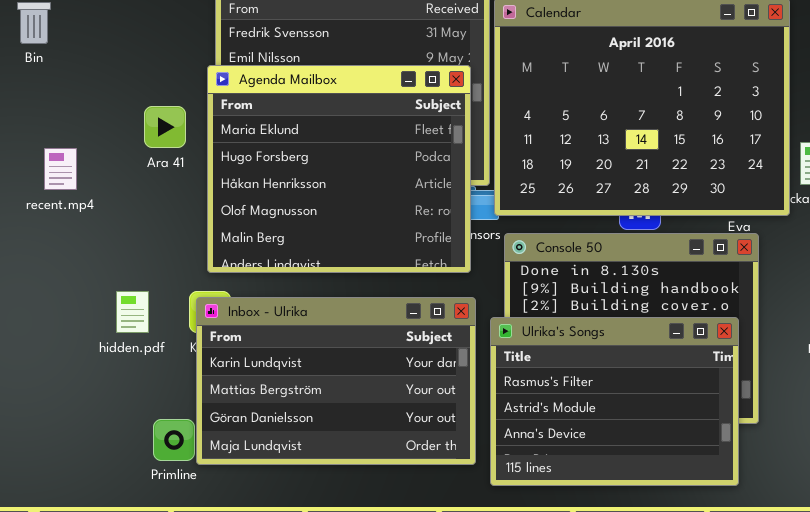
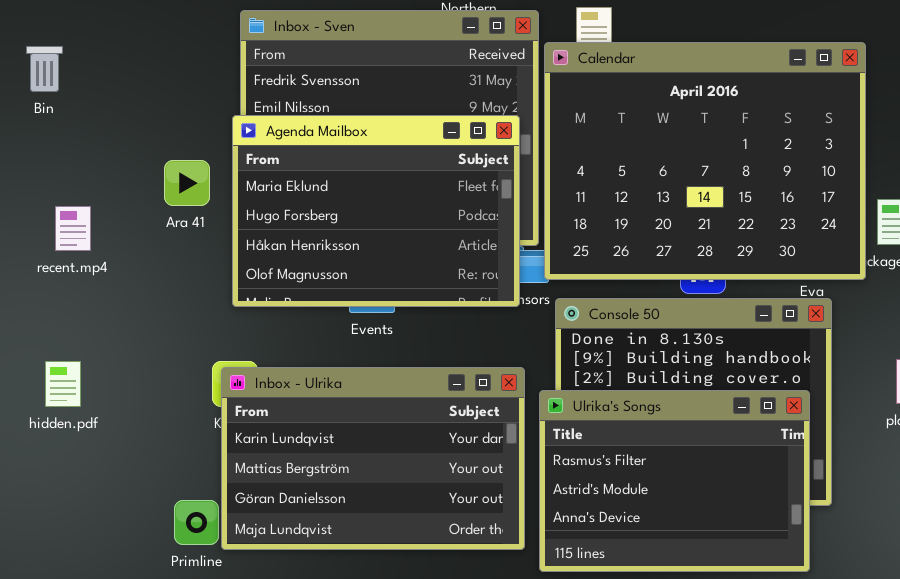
Agenda Mailbox: [207,65,471,273] -> [232,115,520,307], resized
hidden.pdf: [116,291,149,333] -> [45,361,81,407], moved

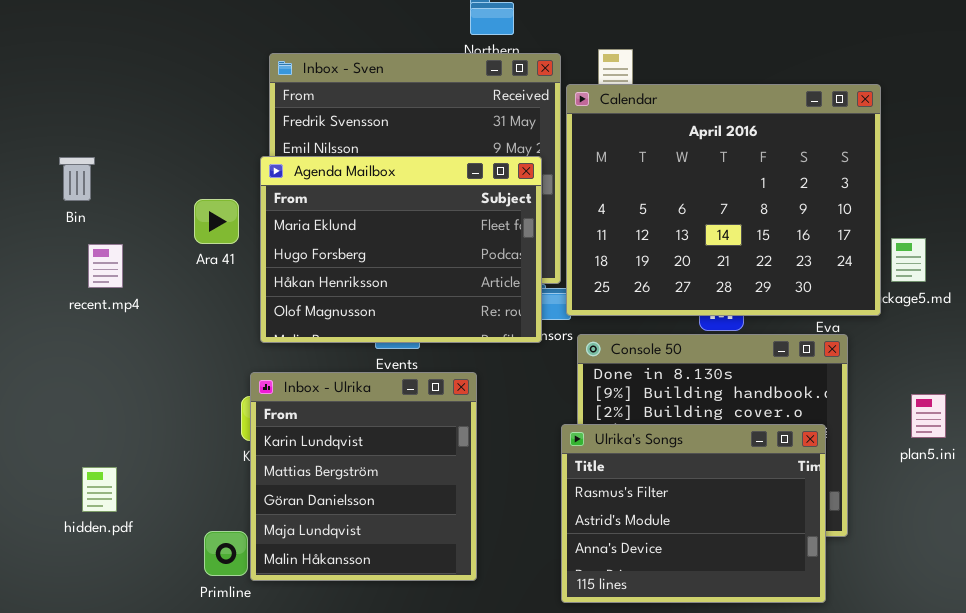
Bin: [26,46,63,92] -> [59,157,95,201], moved
hidden.pdf: [45,361,81,407] -> [82,467,117,512], moved
Inbox - Ulrika: [221,367,525,550] -> [250,372,477,581], resized

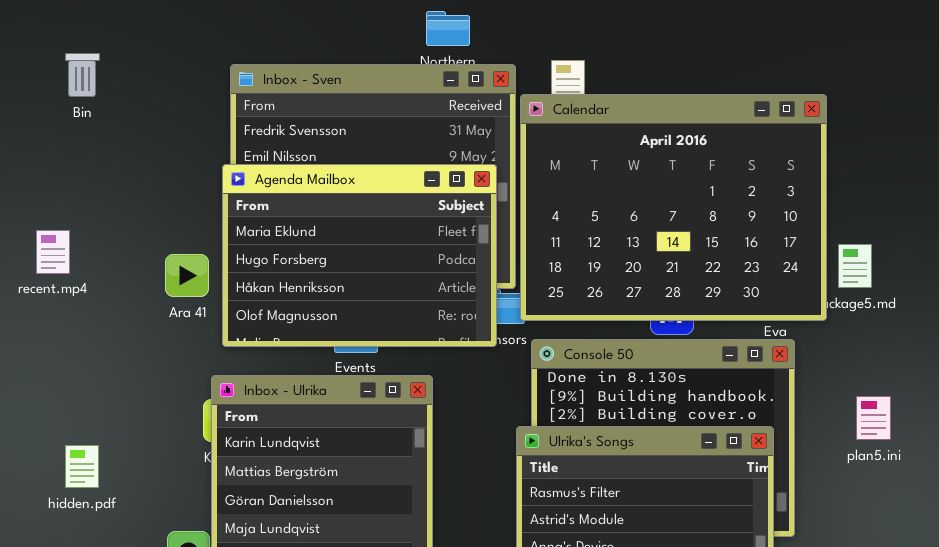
Bin: [59,157,95,201] -> [65,53,100,97], moved
Ara 41: [194,199,239,244] -> [165,254,209,297], moved
recent.mp4: [88,244,123,288] -> [36,230,70,274], moved
hidden.pdf: [82,467,117,512] -> [65,445,99,488], moved

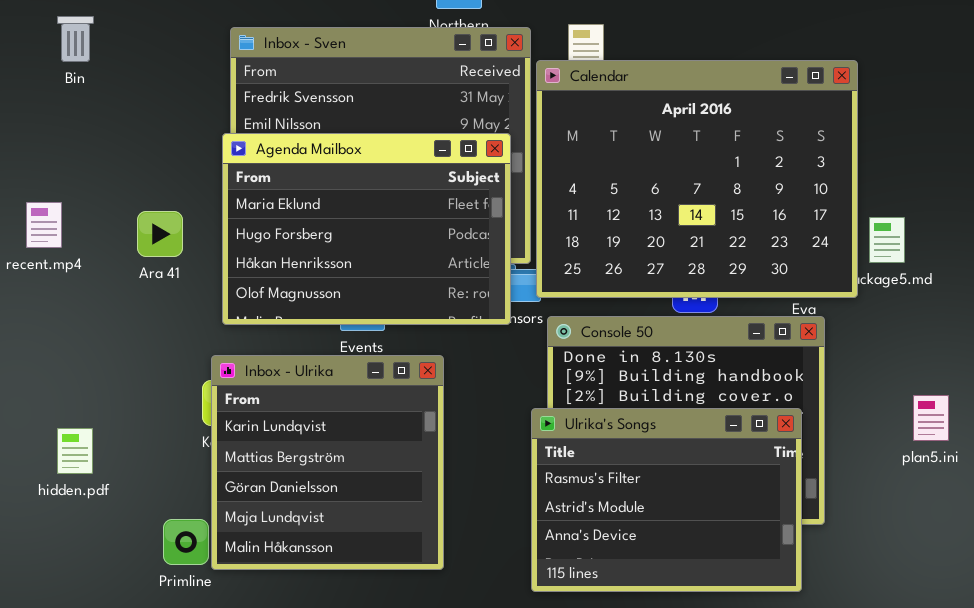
Ara 41: [165,254,209,297] -> [137,211,183,257], moved
plan5.ini: [856,396,891,440] -> [913,395,949,441], moved

